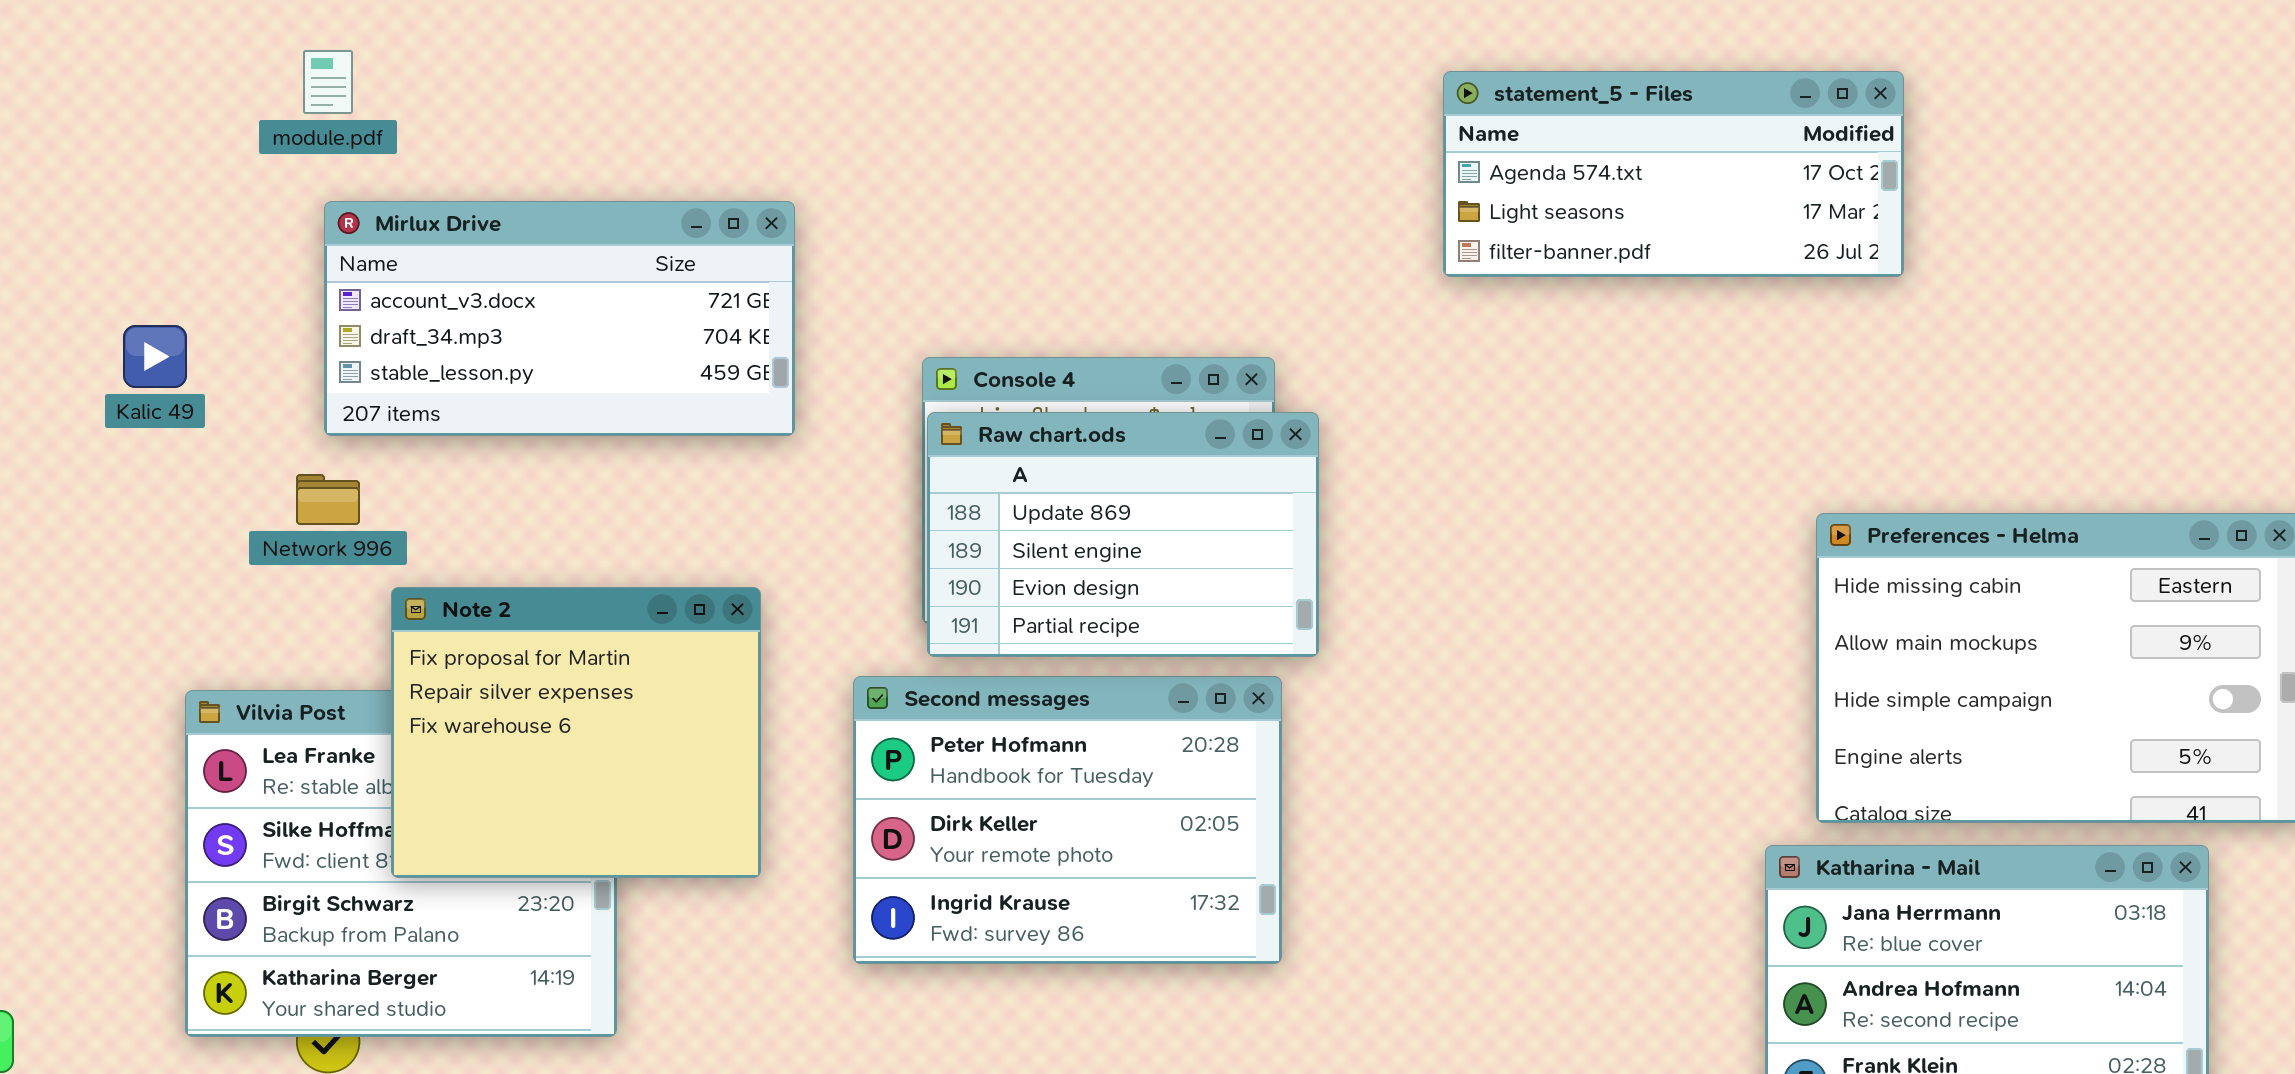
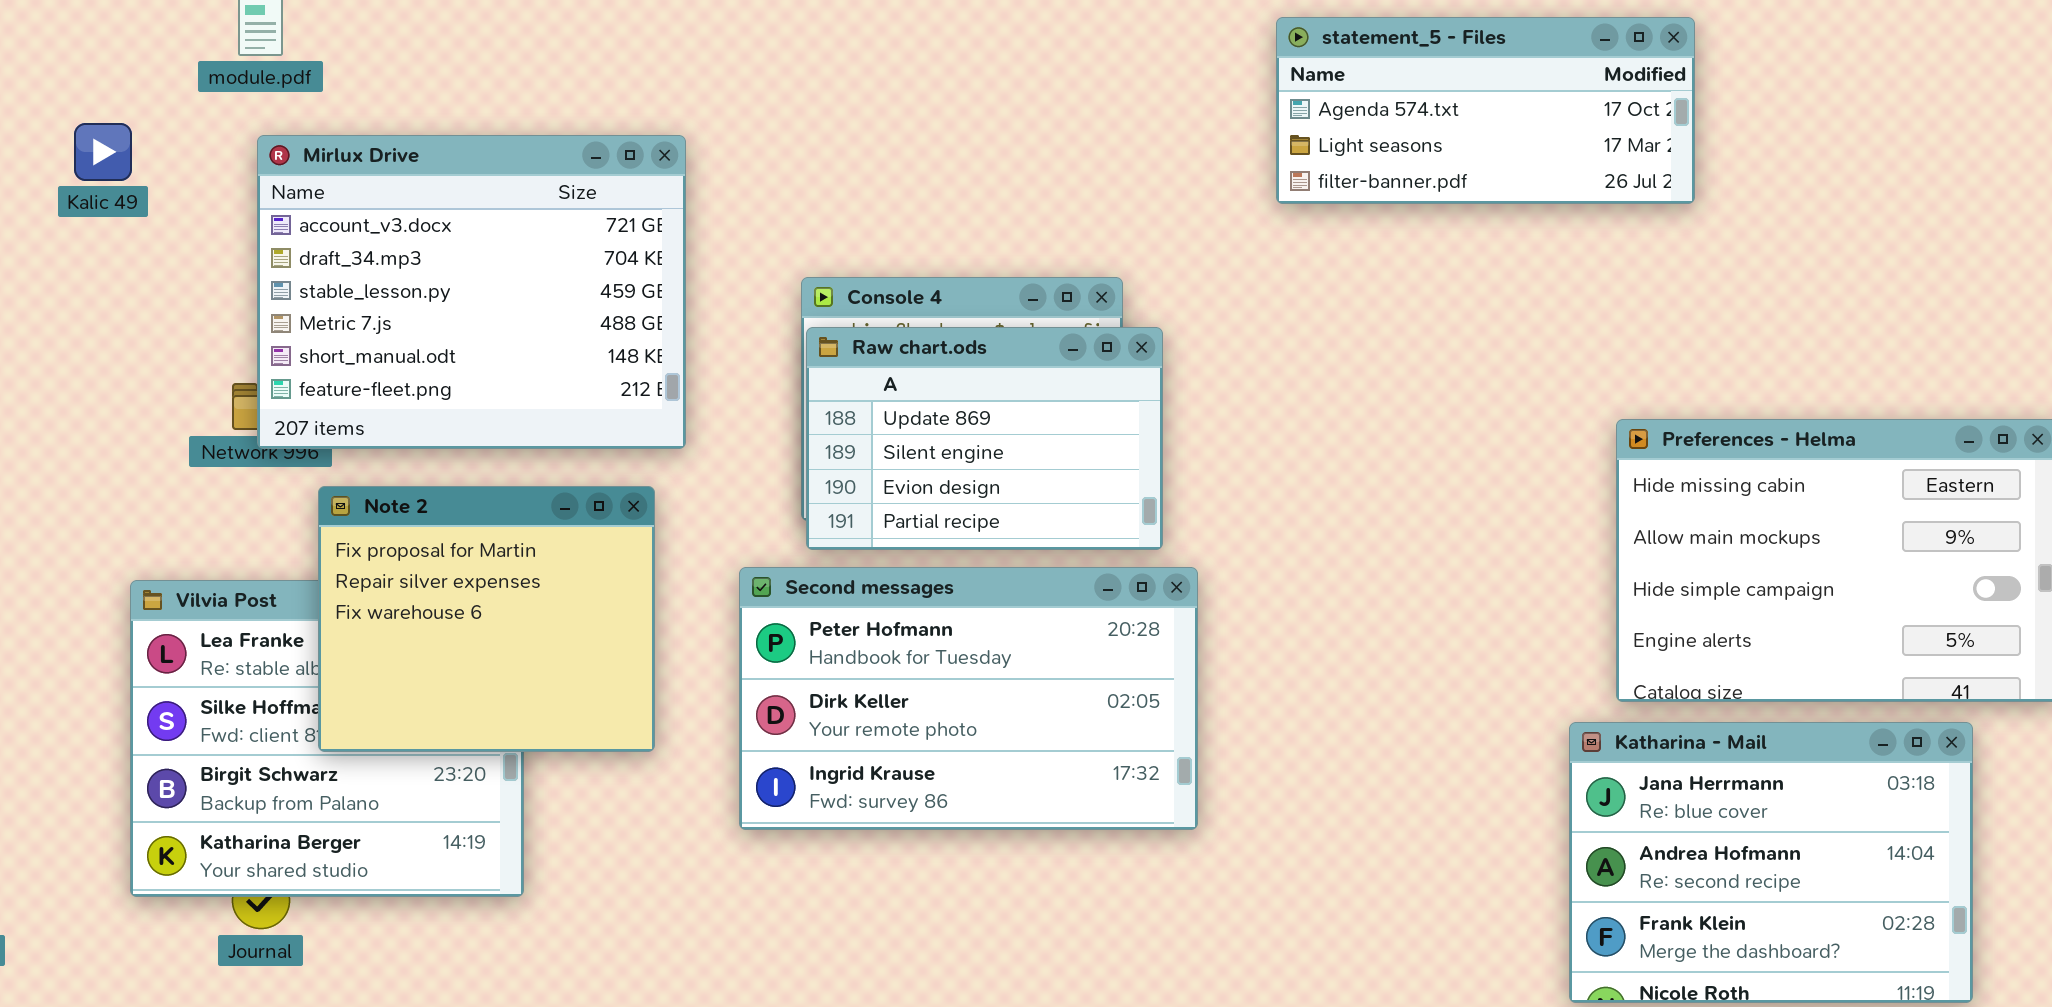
Mirlux Drive: [324,201,795,436] -> [257,135,686,449], resized
Kalic 49: [123,325,187,388] -> [74,123,132,181], moved
Second messages: [853,676,1282,964] -> [739,567,1198,830], resized

